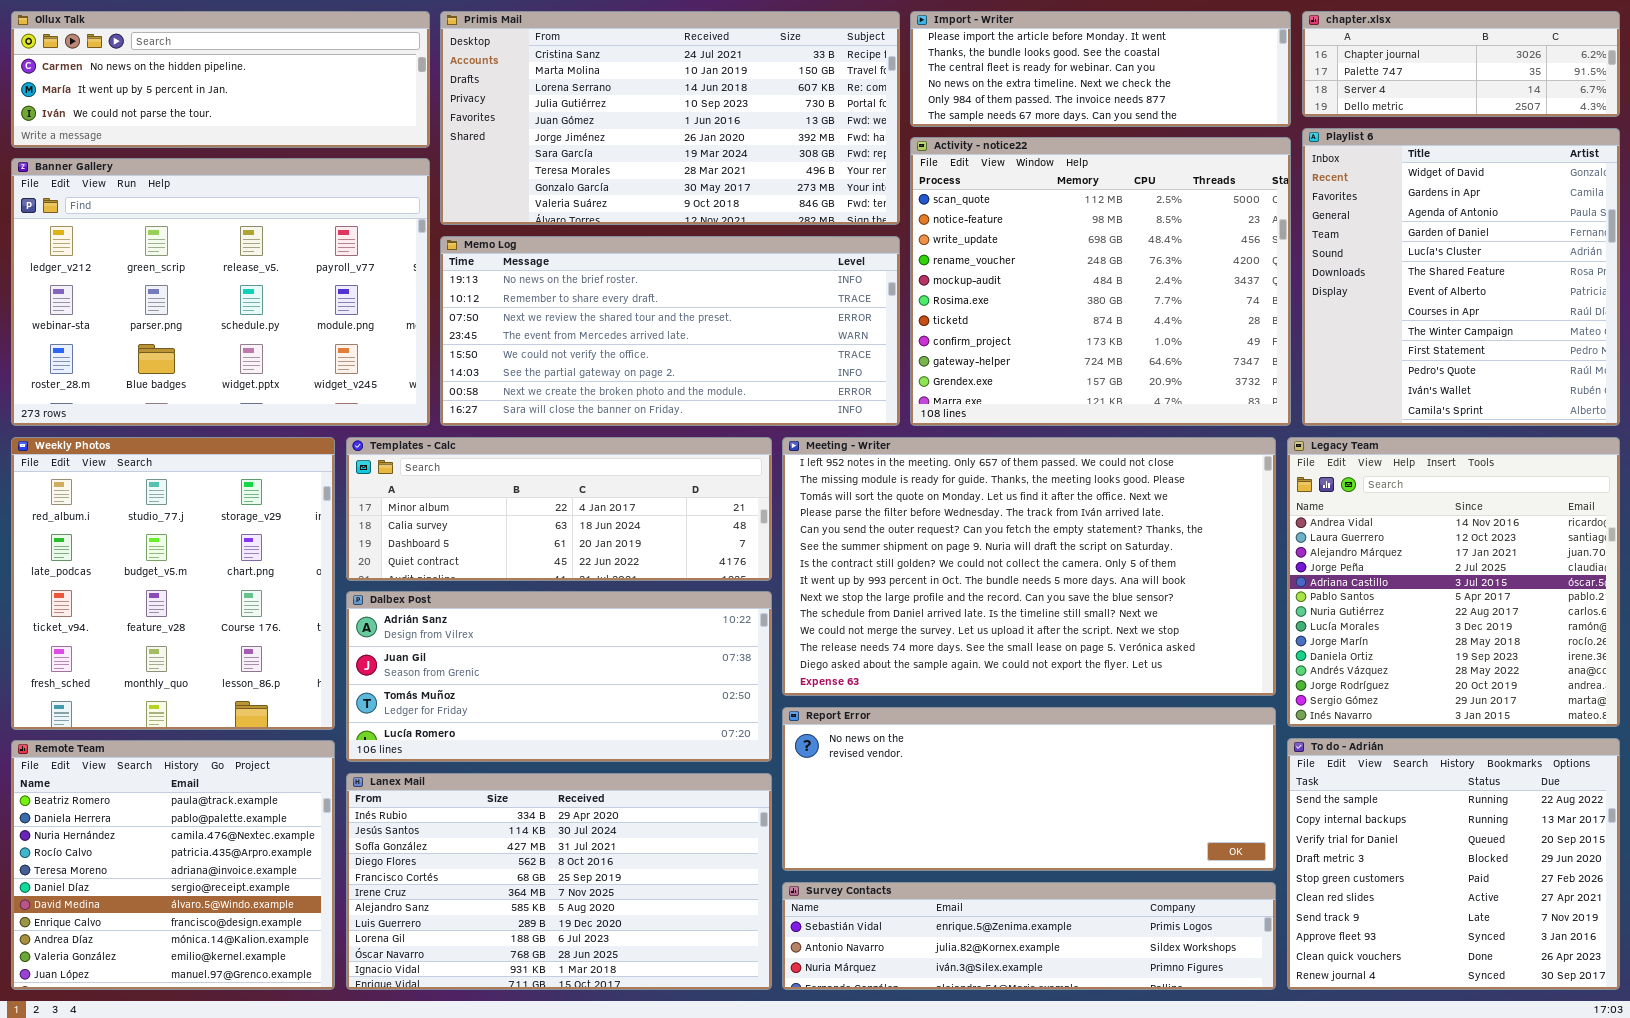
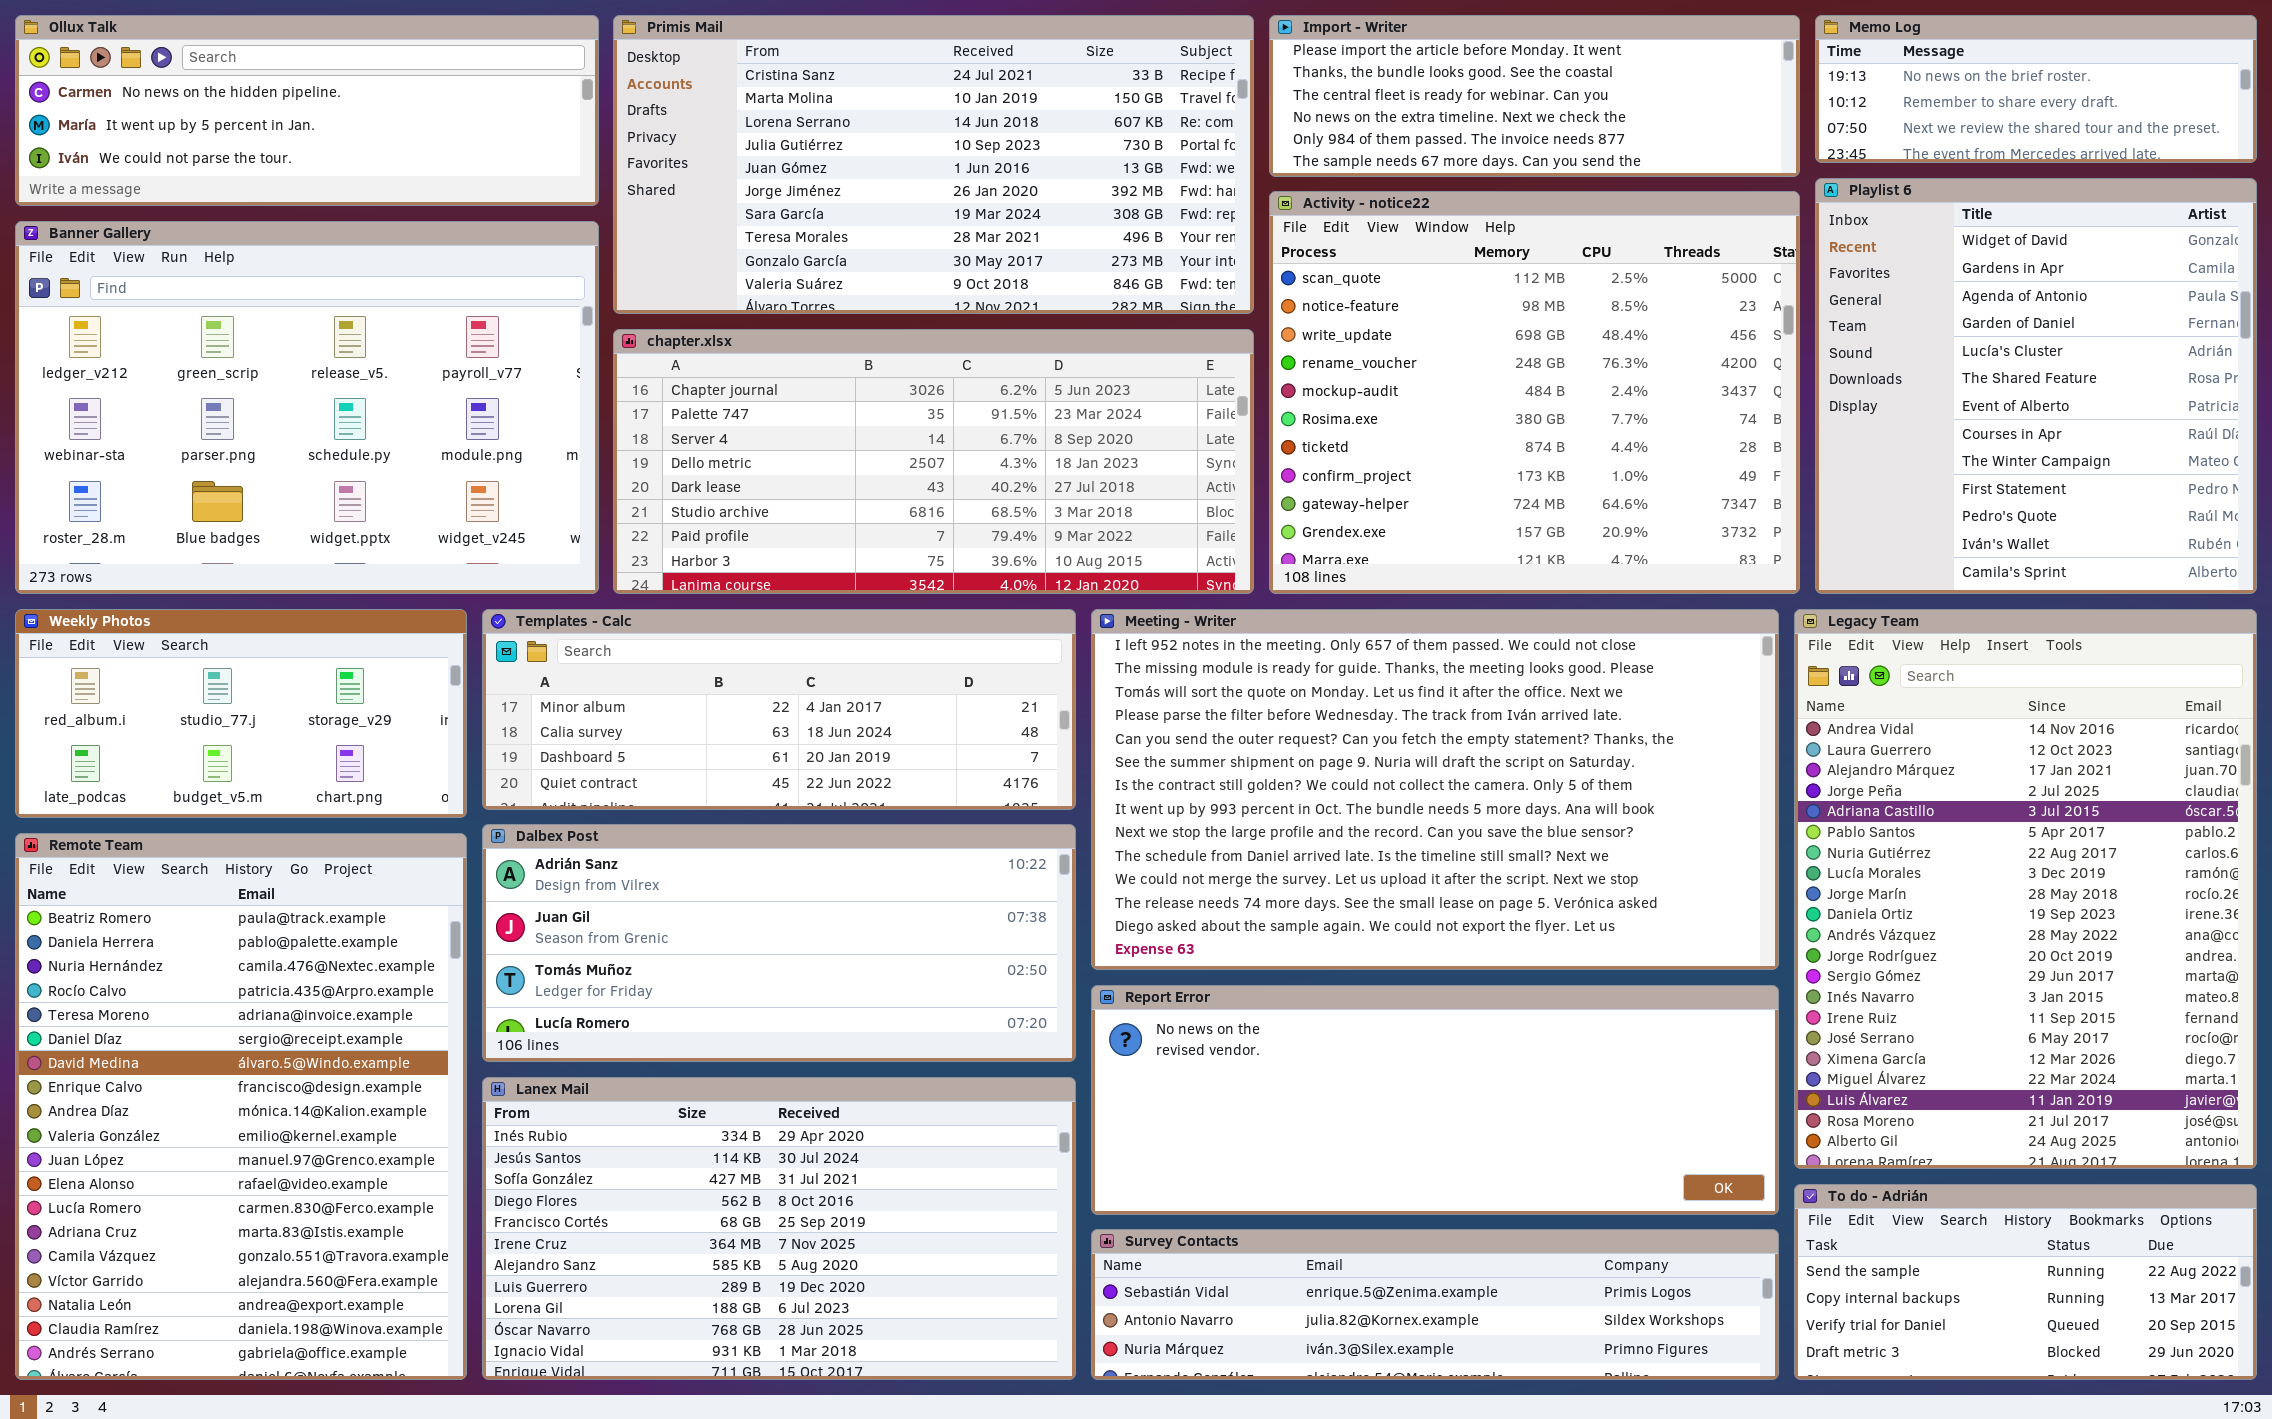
chapter.xlsx: [1302,11,1620,117] -> [613,329,1254,594], moved, resized
Memo Log: [440,236,900,426] -> [1815,15,2257,163], moved, resized
Weekly Photos: [11,437,335,730] -> [15,609,467,818], resized
Legacy Team: [1287,437,1620,727] -> [1794,609,2257,1169], resized
To do - Adrián: [1287,738,1620,990] -> [1794,1184,2257,1380], resized
Remote Team: [11,740,335,990] -> [15,833,467,1380], resized

